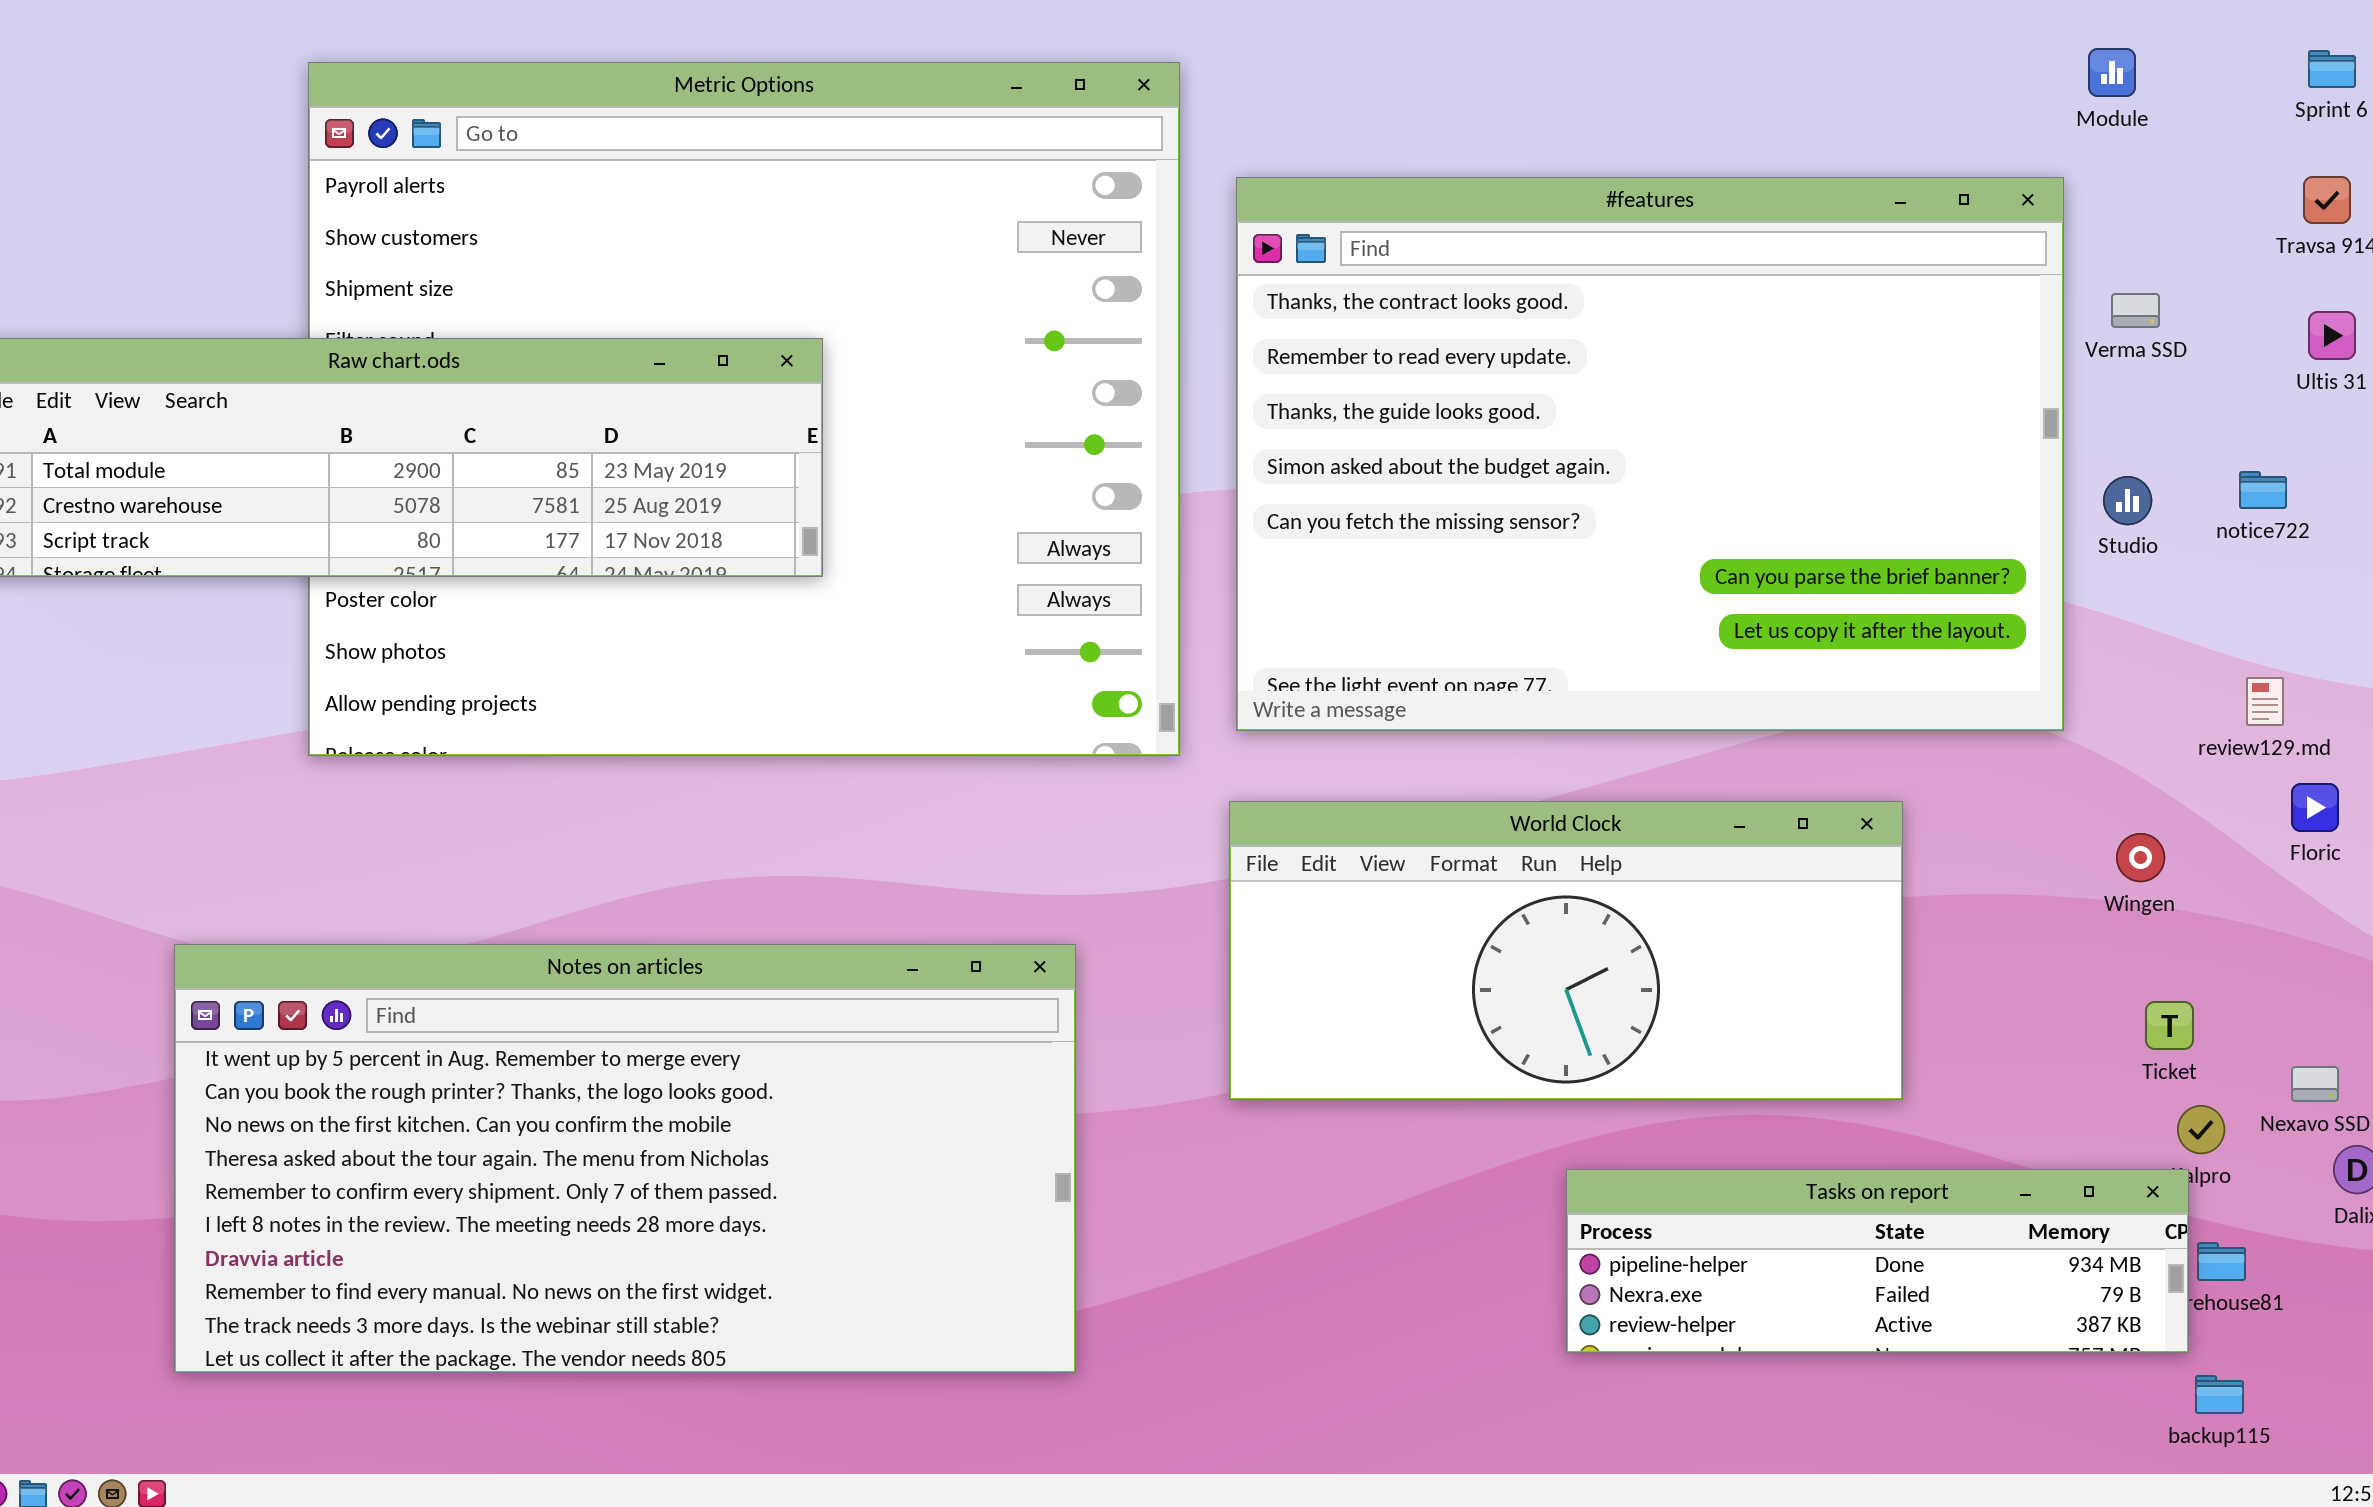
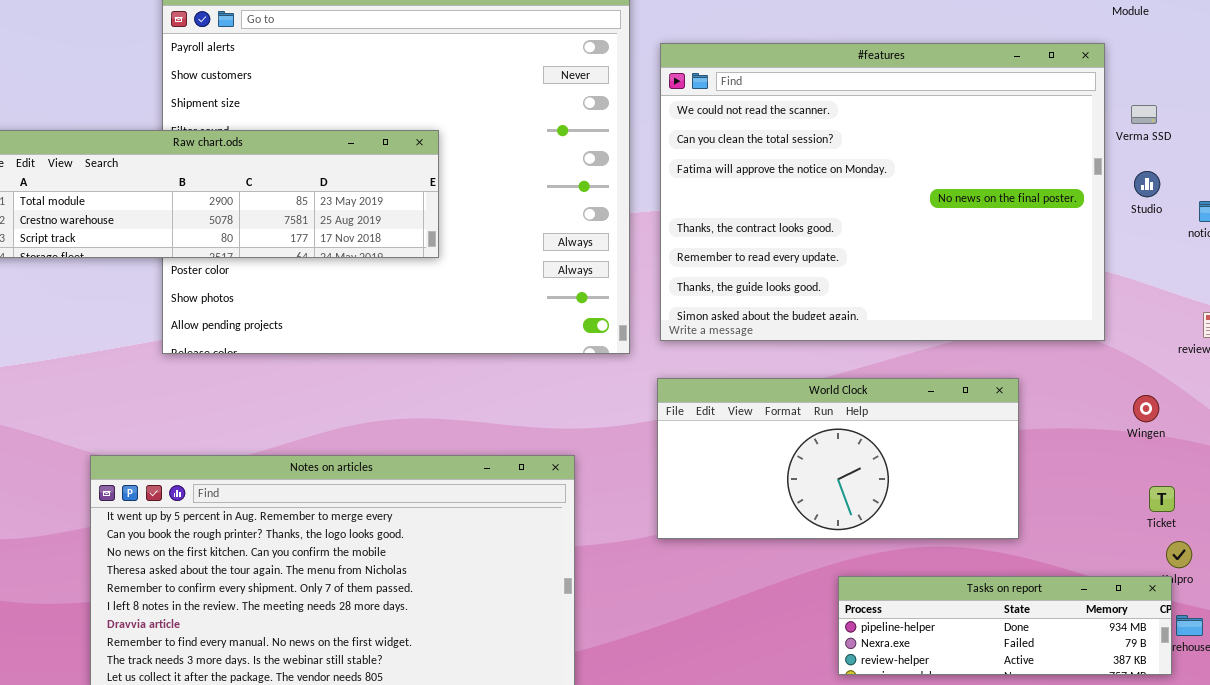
#features: [1236,177,2064,731] -> [660,43,1105,341], scrolled up 4 rows
Studio: [2103,476,2152,525] -> [1134,171,1160,197], moved

